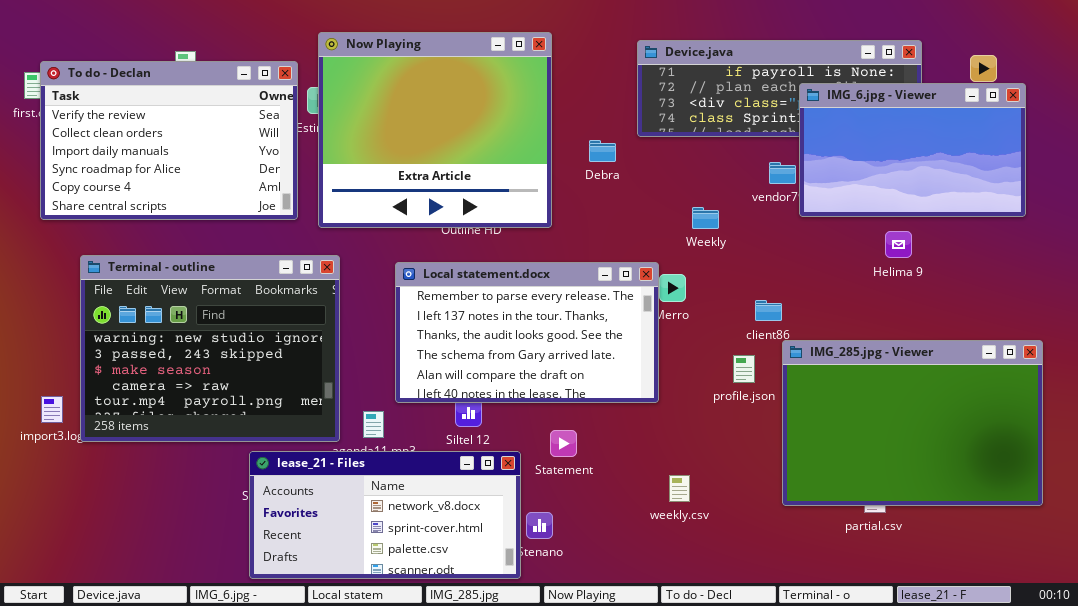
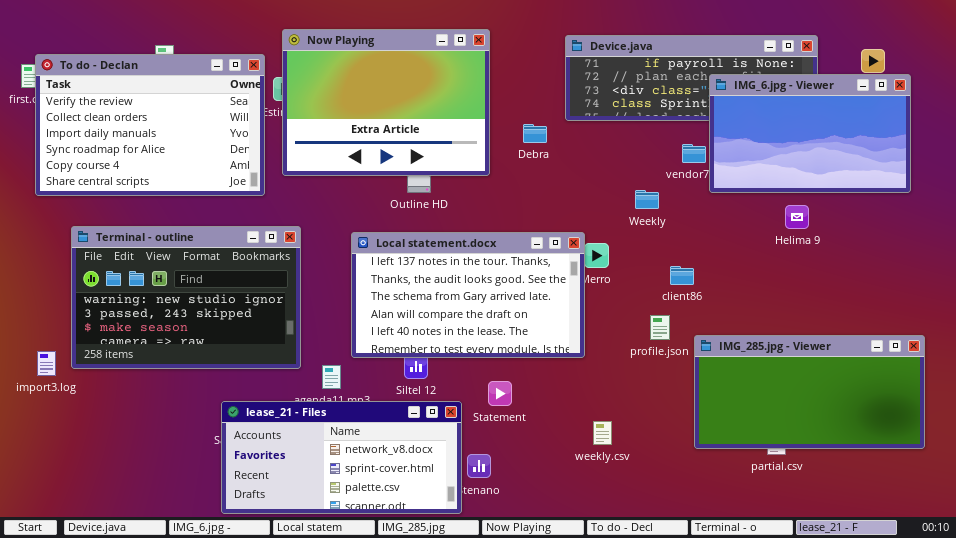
Now Playing: [318,32,552,228] -> [282,29,490,176], resized
Weekly: [692,207,719,229] -> [635,190,659,209], moved
Terminal - outline: [80,255,340,442] -> [71,226,301,369], resized
Local statement.docx: [395,262,659,403] -> [351,232,585,358], scrolled down 1 row
IMG_285.jpg - Viewer: [782,340,1043,506] -> [694,335,925,449], resized

